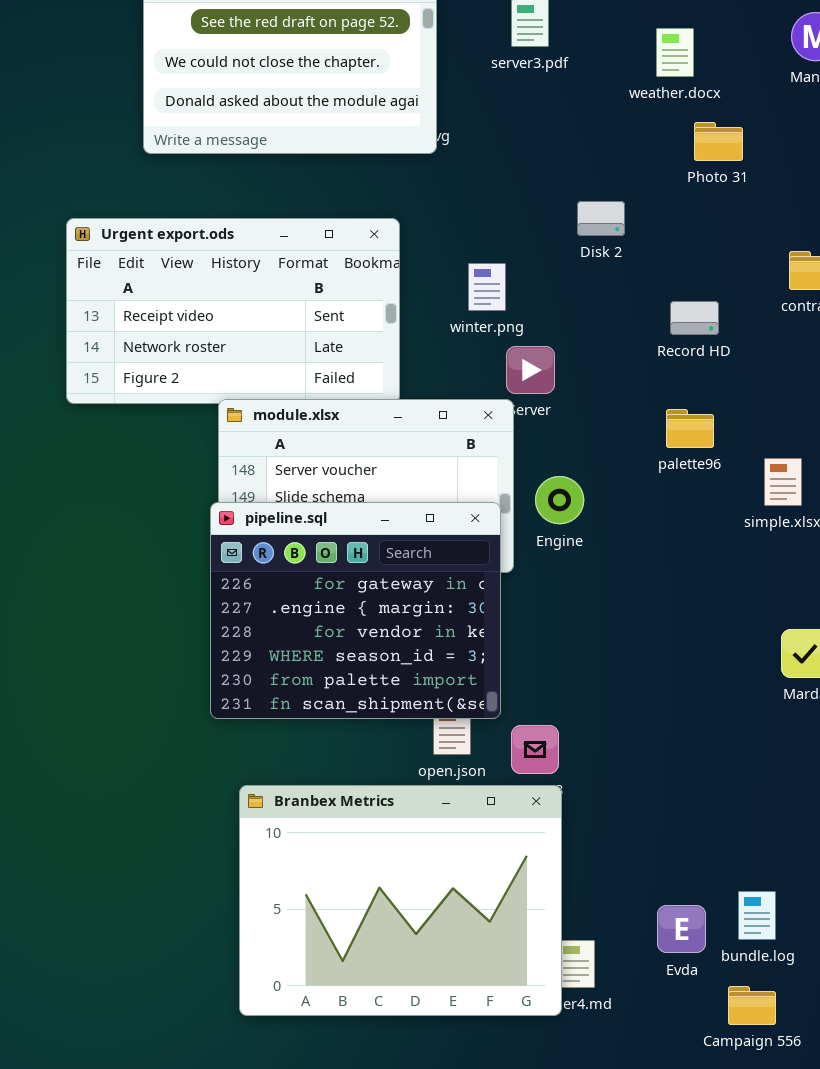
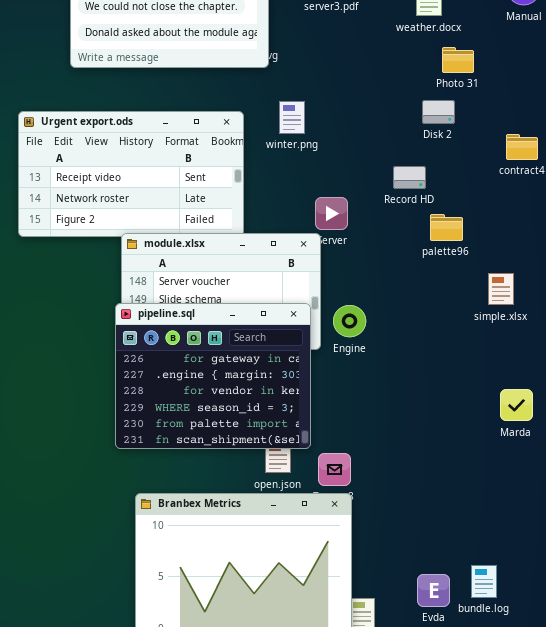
Disk 2: [577,201,625,236] -> [422,100,455,124], moved
winter.png: [468,263,506,311] -> [279,101,305,134], moved
Record HD: [670,301,719,335] -> [393,166,426,189], moved
palette96: [666,409,714,448] -> [430,214,463,241], moved
Engine: [535,476,584,524] -> [333,305,366,337], moved

